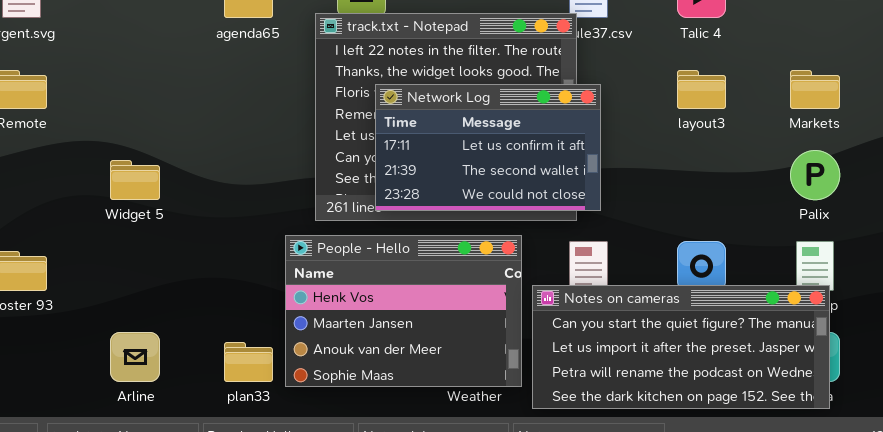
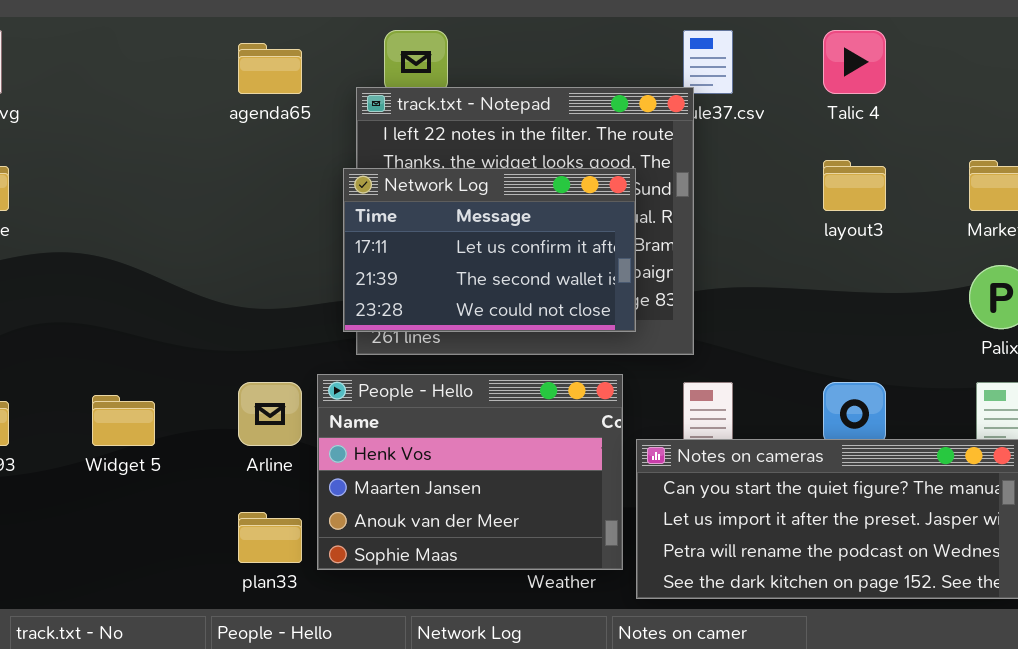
Network Log: [375,84,601,211] -> [343,168,636,332], moved
Widget 5: [110,160,160,200] -> [92,395,155,446], moved
Arline: [110,332,160,382] -> [238,382,302,446], moved

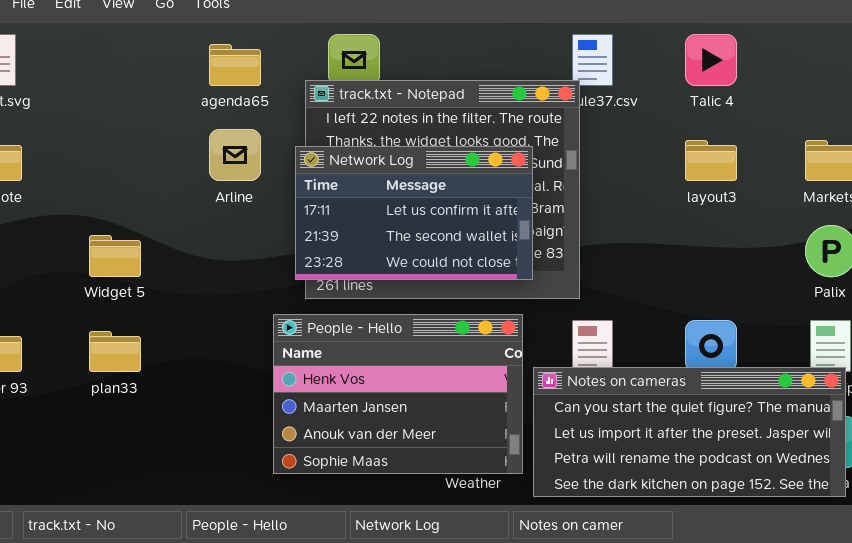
Arline: [238,382,302,446] -> [209,129,261,181], moved
Widget 5: [92,395,155,446] -> [89,235,141,277], moved
plan33: [238,512,302,563] -> [89,331,141,372], moved

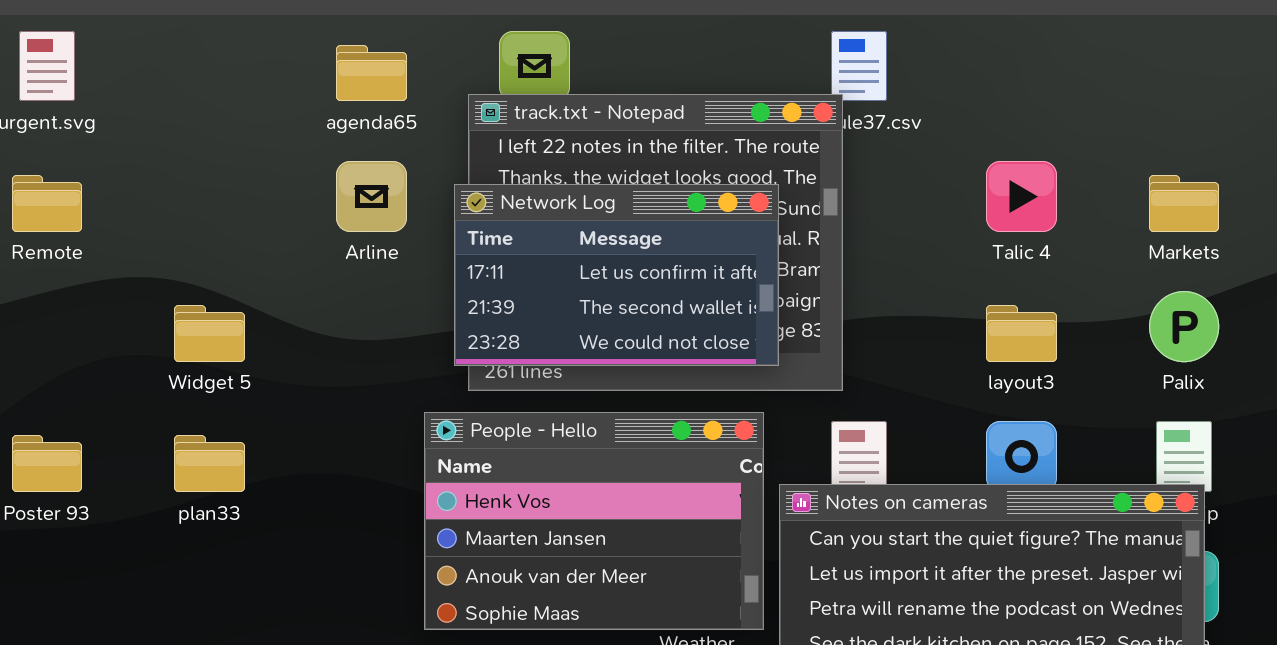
Talic 4: [685,34,737,86] -> [986,161,1057,232], moved
layout3: [685,140,737,181] -> [986,305,1057,362], moved

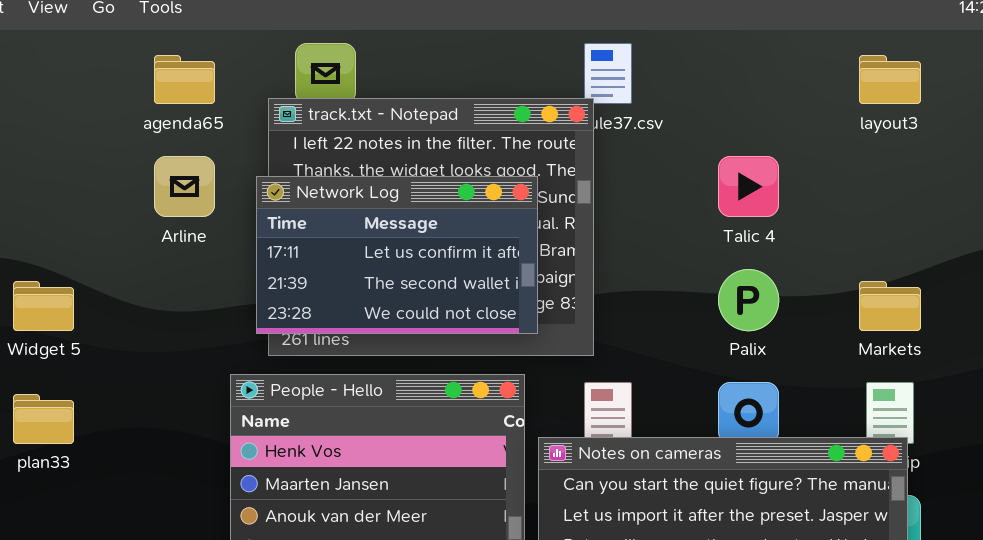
Markets: [1149,175,1219,232] -> [859,281,921,331], moved
Palix: [1149,291,1219,362] -> [718,269,779,331], moved
layout3: [986,305,1057,362] -> [859,55,921,104], moved

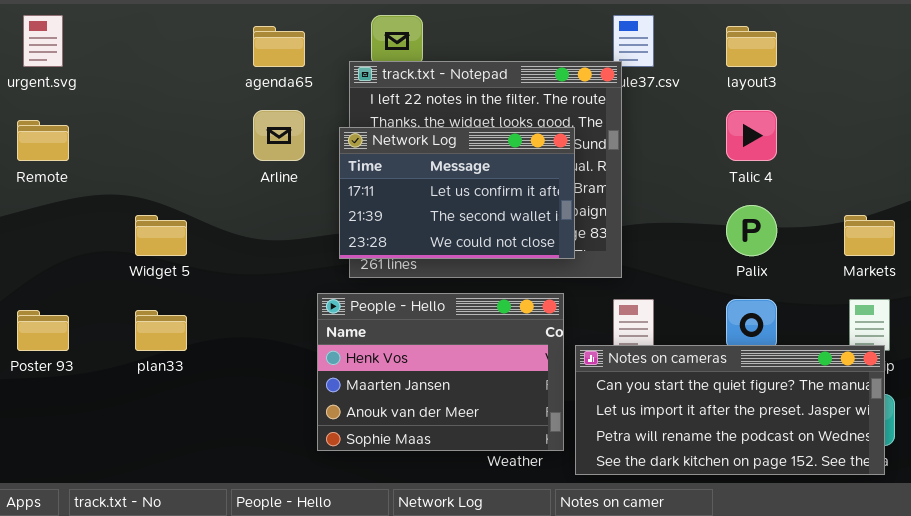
layout3: [859,55,921,104] -> [726,26,777,67], moved

